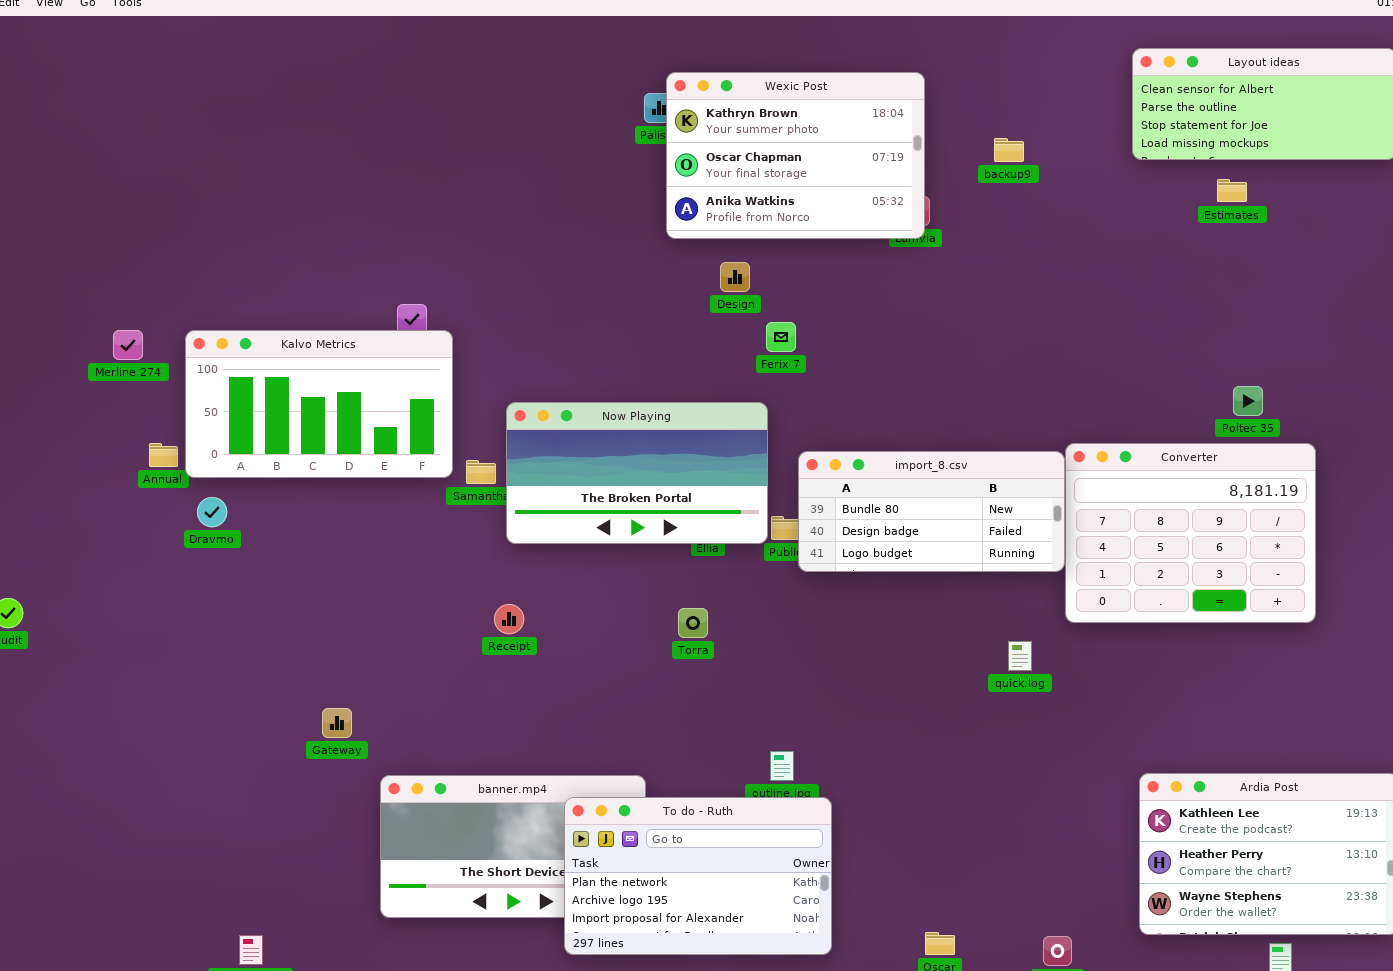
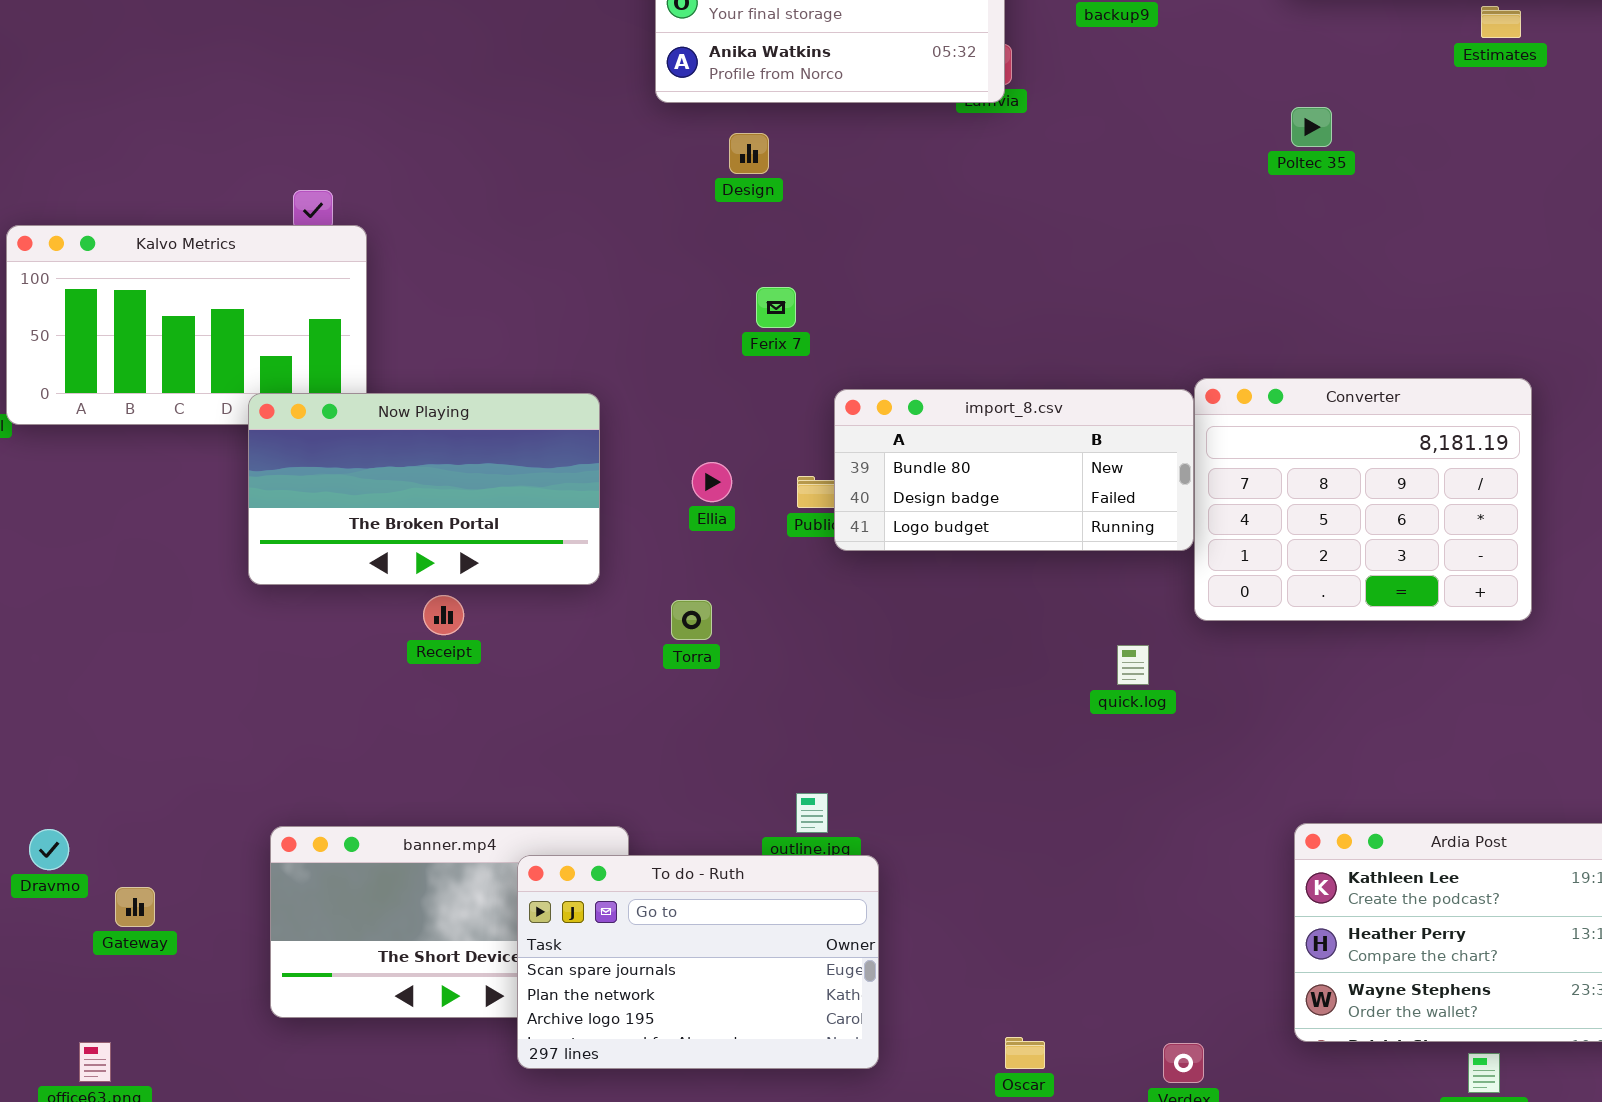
Estimates: [1217,179,1247,202] -> [1481,6,1521,38], moved
Ferix 7: [766,322,796,352] -> [756,287,796,328], moved
Poltec 35: [1233,386,1263,416] -> [1291,107,1332,147], moved
Now Playing: [506,402,768,544] -> [248,393,600,585], moved
Dravmo: [197,497,227,527] -> [29,829,69,870], moved
Gateway: [322,708,352,738] -> [115,887,155,927], moved
To do - Ruth: [564,797,832,955] -> [517,855,879,1069], scrolled up 1 row

